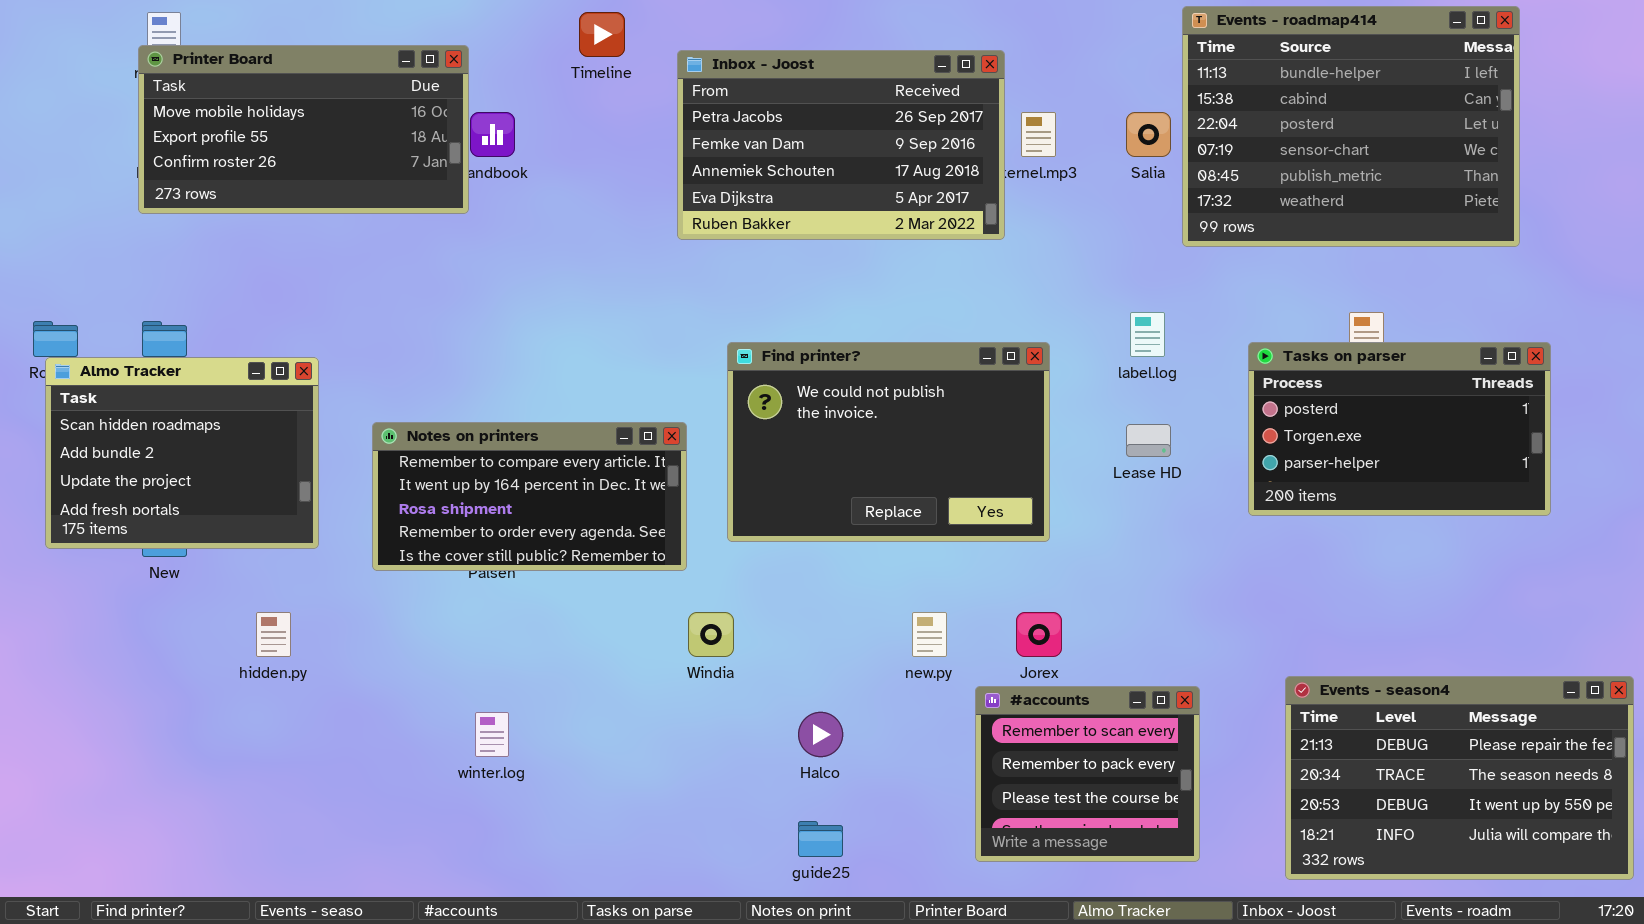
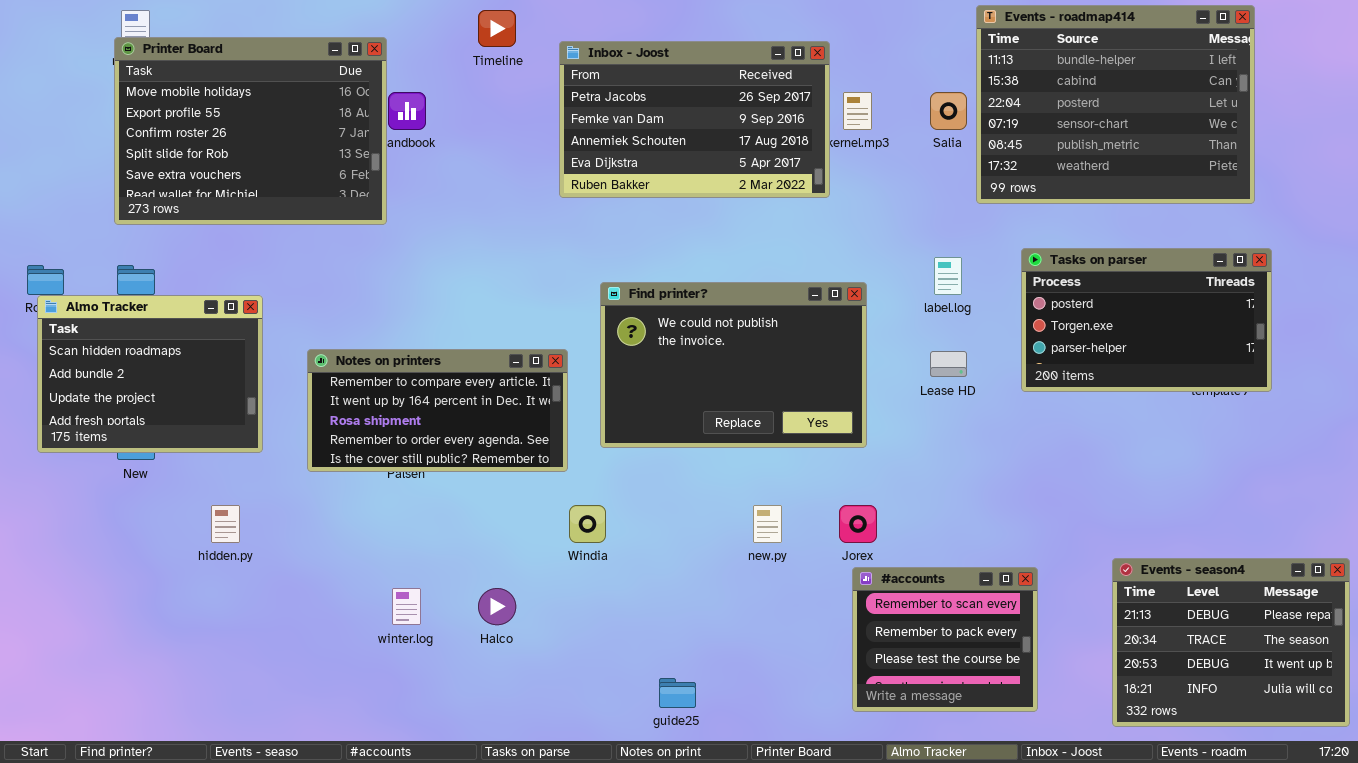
Printer Board: [138,45,469,214] -> [114,37,387,225], resized
Tasks on parser: [1248,342,1551,516] -> [1021,248,1272,392], moved
Events - season4: [1285,676,1634,880] -> [1112,558,1350,727], resized
#accounts: [975,686,1200,862] -> [852,567,1038,712], moved
Halco: [798,712,843,757] -> [478,588,516,625], moved

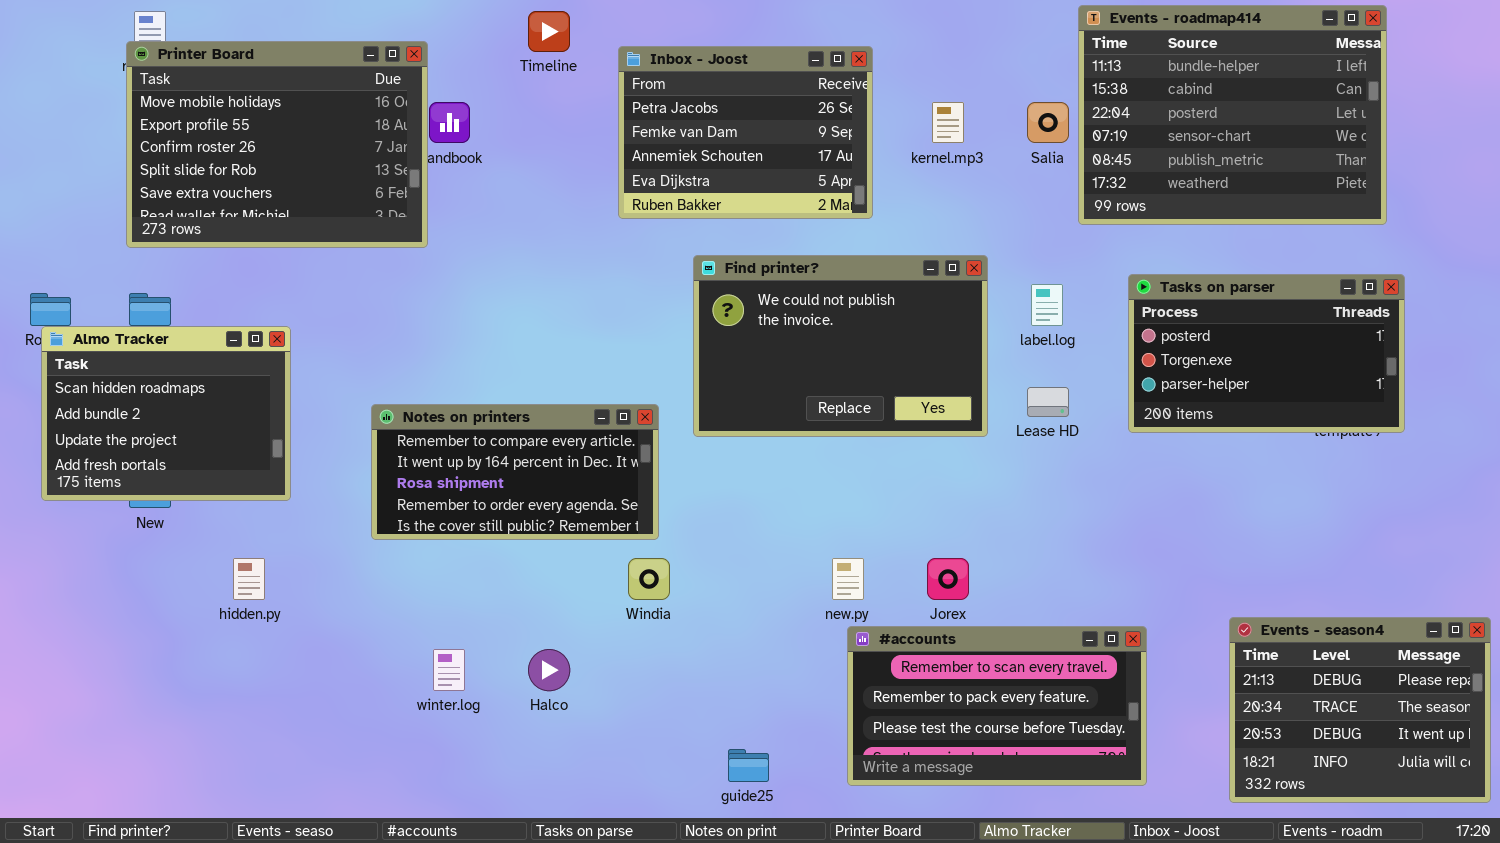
Inbox - Joost: [559,41,830,198] -> [618,46,873,219], resized
Find printer?: [600,282,867,448] -> [693,255,988,437], moved
Notes on printers: [307,349,568,472] -> [371,404,659,540], moved
#accounts: [852,567,1038,712] -> [847,626,1147,786], resized

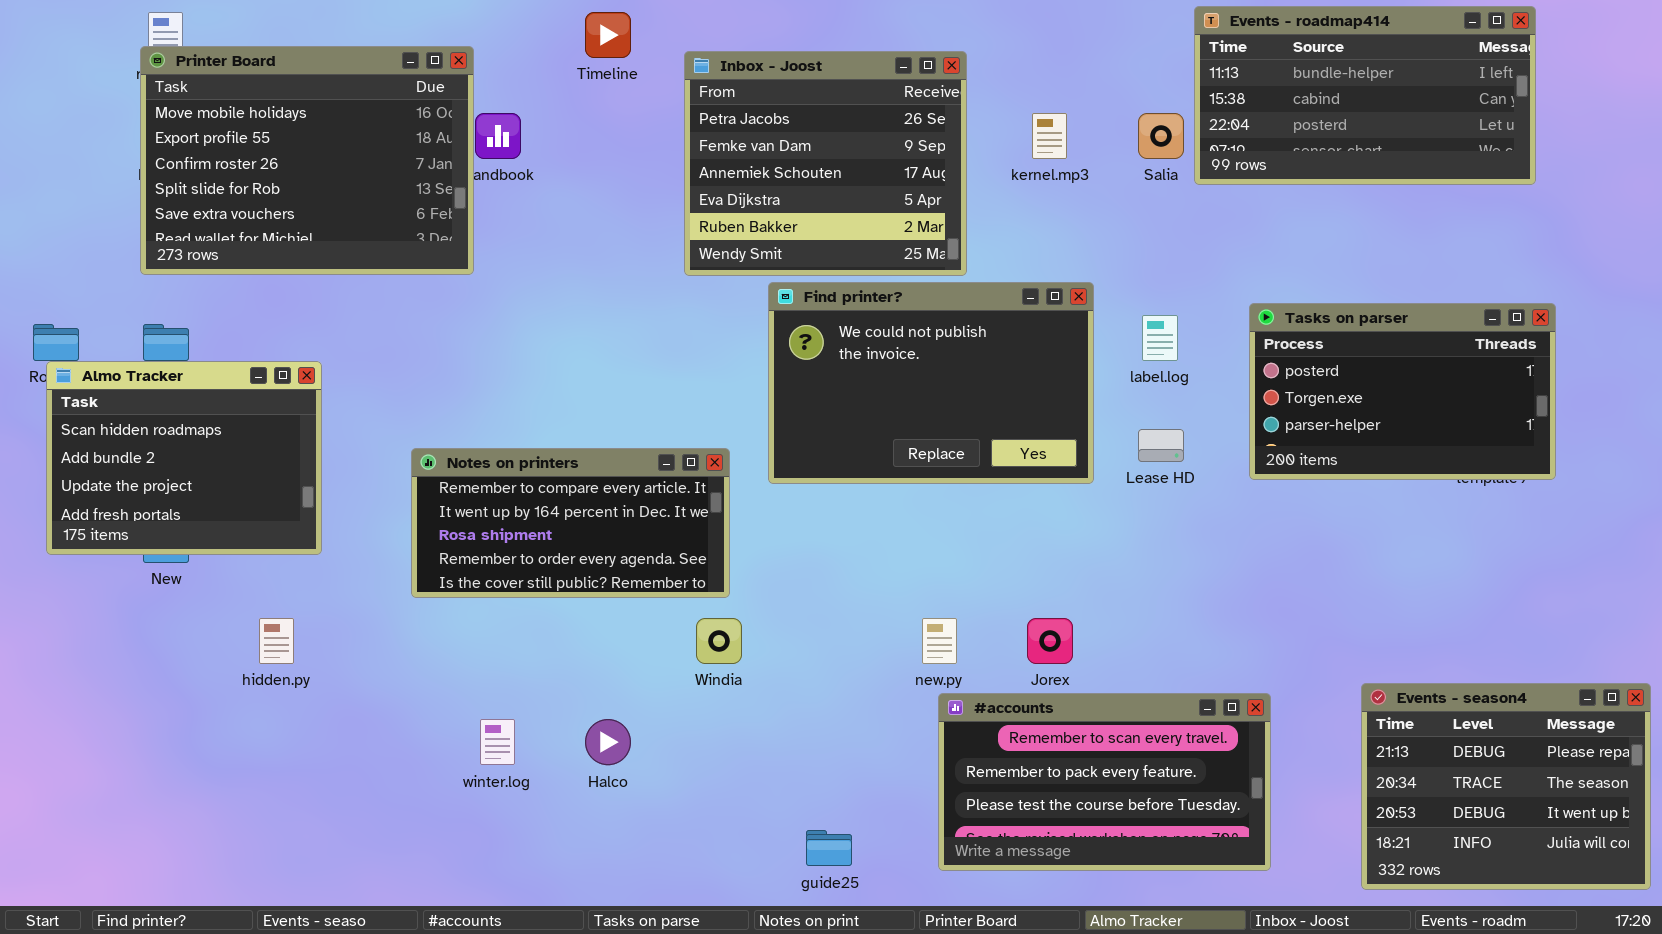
Events - roadmap414: [1078,5,1387,225] -> [1194,6,1536,185], resized
Inbox - Joost: [618,46,873,219] -> [684,51,967,276], resized

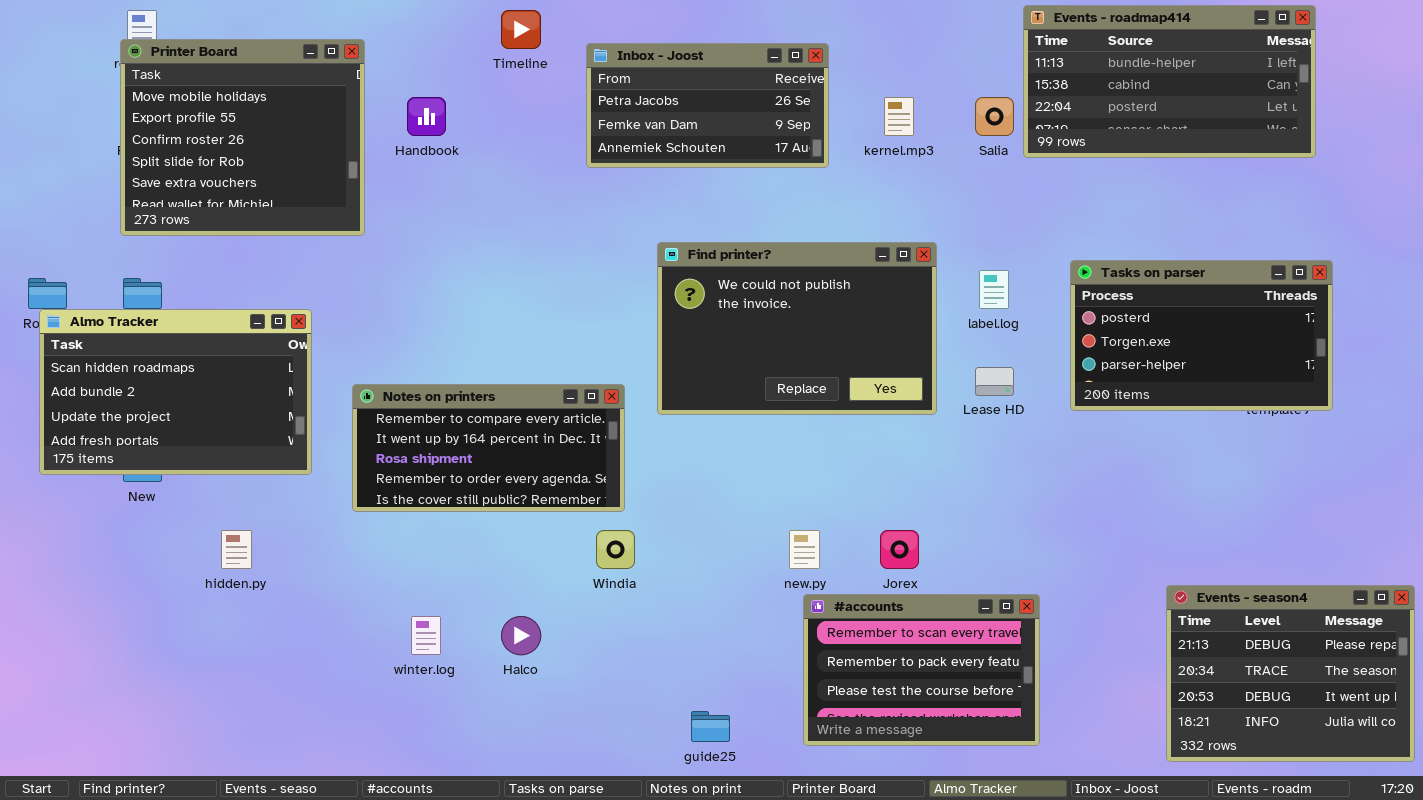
Printer Board: [140,46,474,275] -> [120,39,365,236], resized
Inbox - Joost: [684,51,967,276] -> [586,43,829,168], resized
Almo Tracker: [46,361,322,555] -> [39,309,312,475], resized
#accounts: [938,693,1271,871] -> [803,594,1040,746], resized

